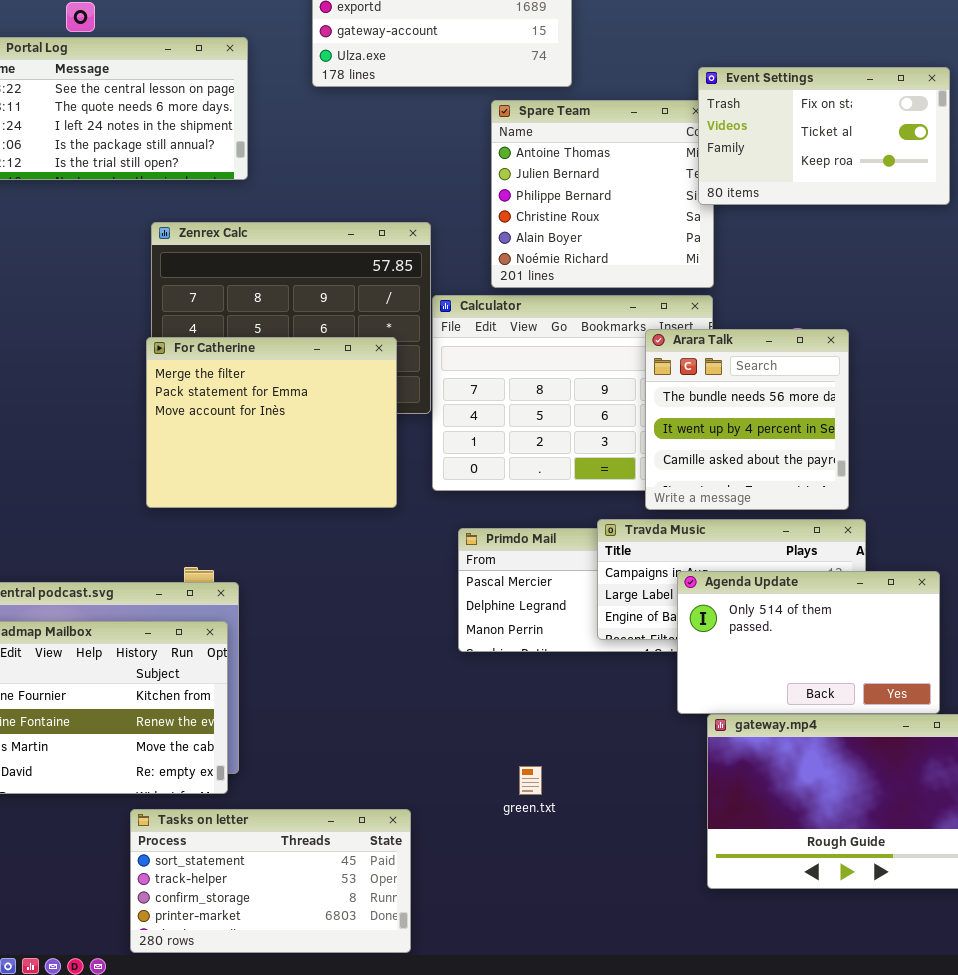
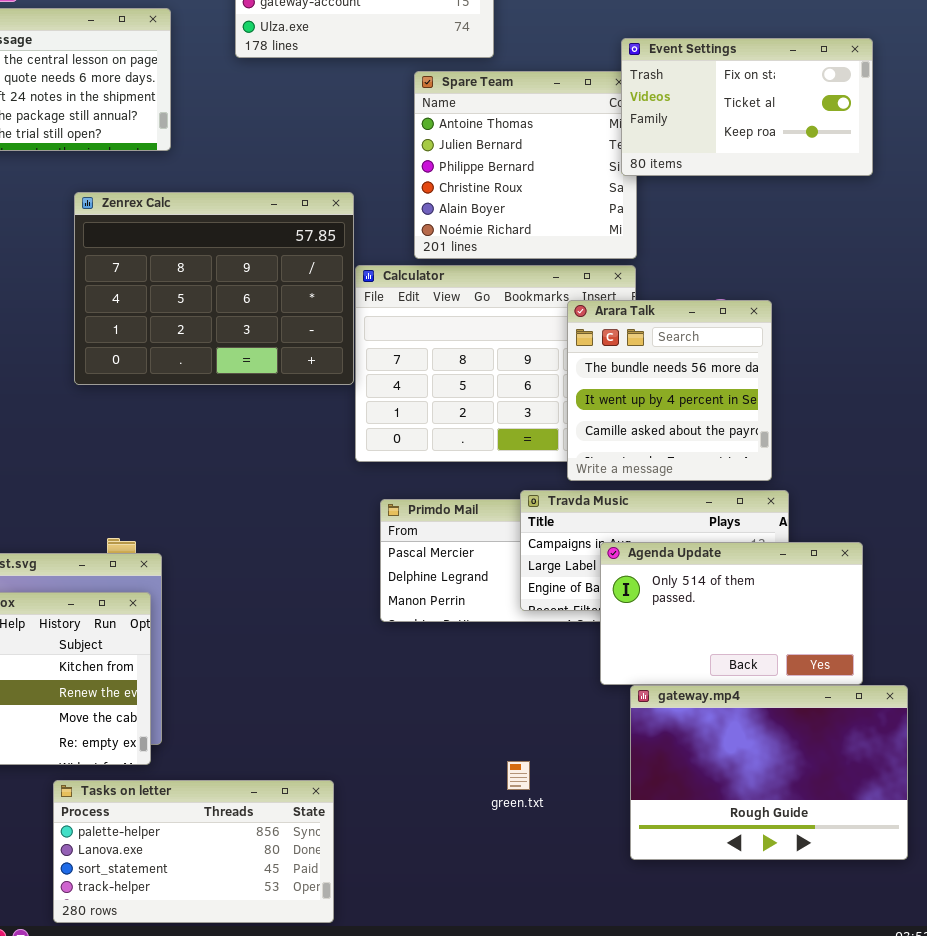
For Catherine: [146,337,397,508] -> none, closed
green.txt: [519,766,542,795] -> [507,761,530,790], moved
Tasks on letter: [130,809,411,953] -> [53,780,334,923], scrolled up 2 rows

